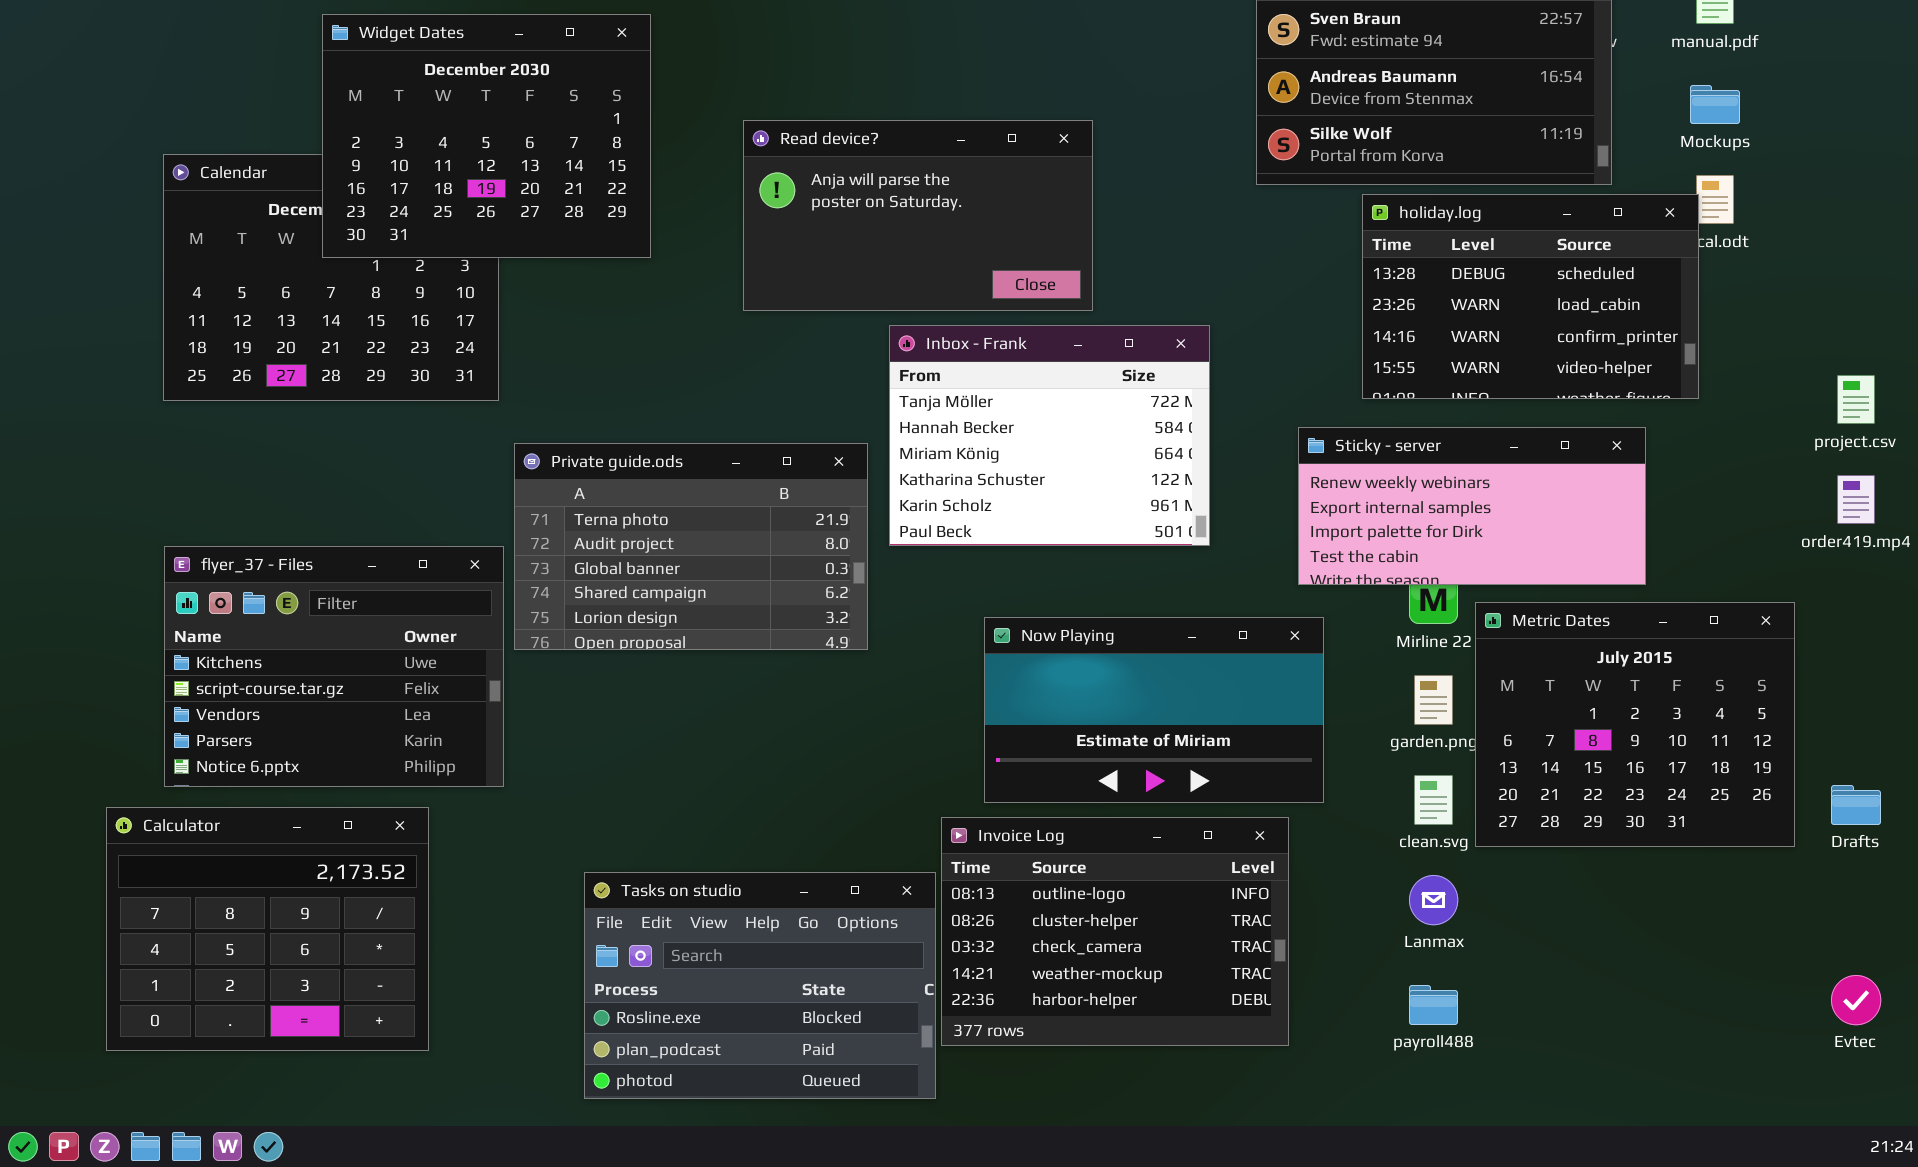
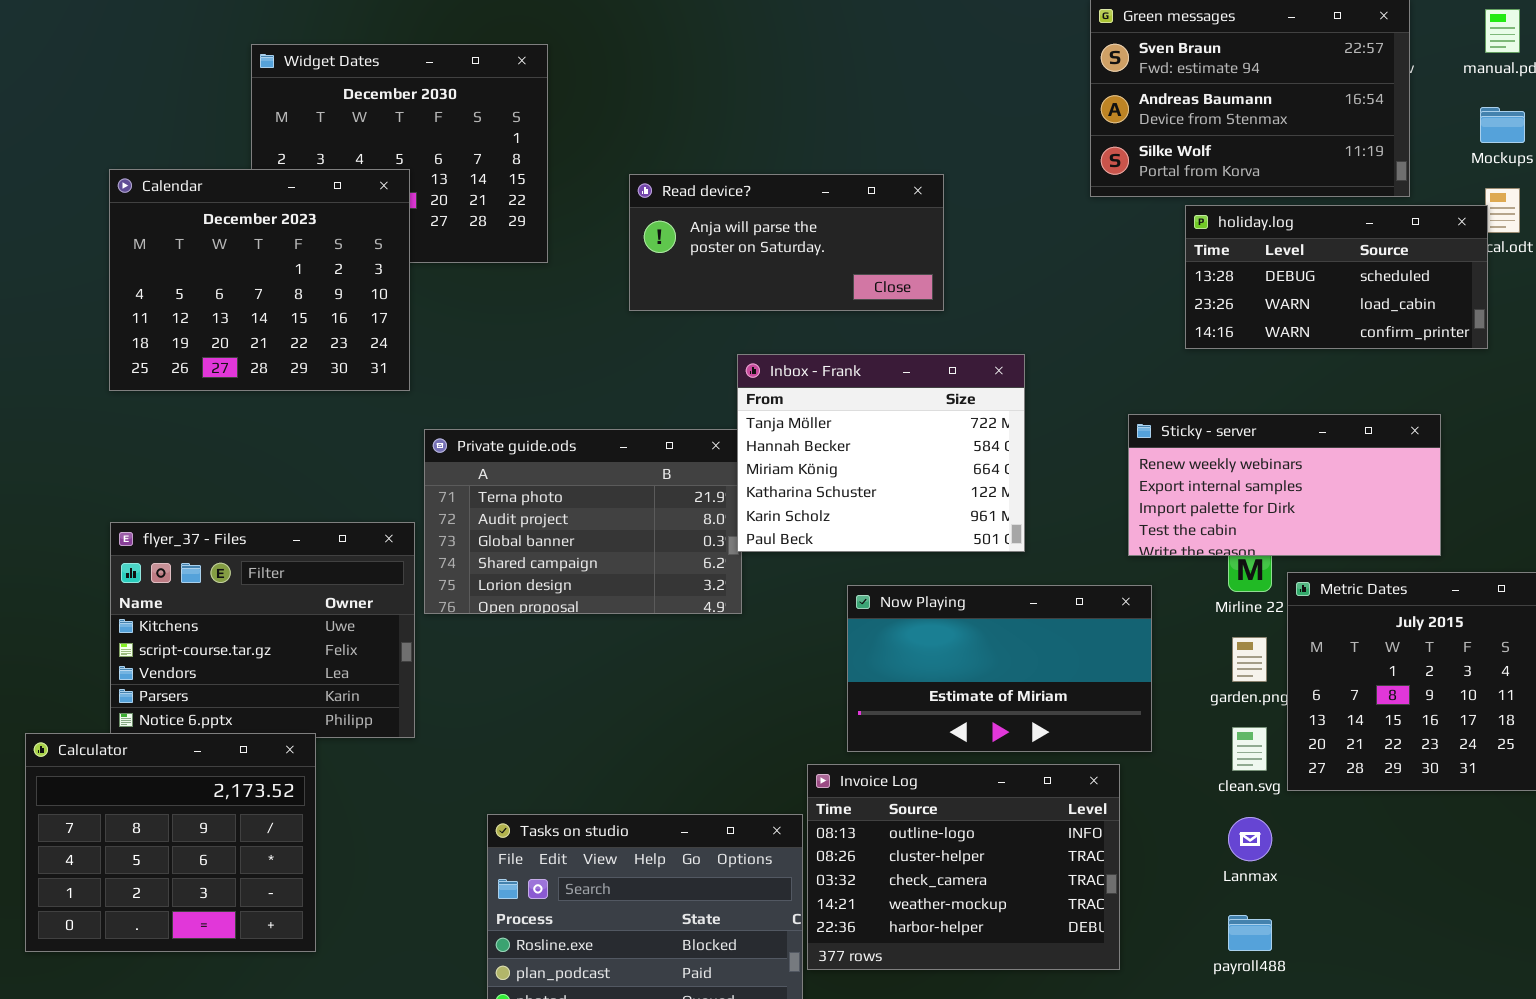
Read device?: [743,120,1093,311] -> [629,174,944,311], resized
Calendar: [163,154,499,401] -> [109,169,410,391], raised
holiday.log: [1362,194,1699,399] -> [1185,205,1488,349], resized
Inbox - Frank: [889,325,1210,546] -> [737,354,1025,552], moved
Calculator: [106,807,429,1051] -> [25,733,316,952], moved

